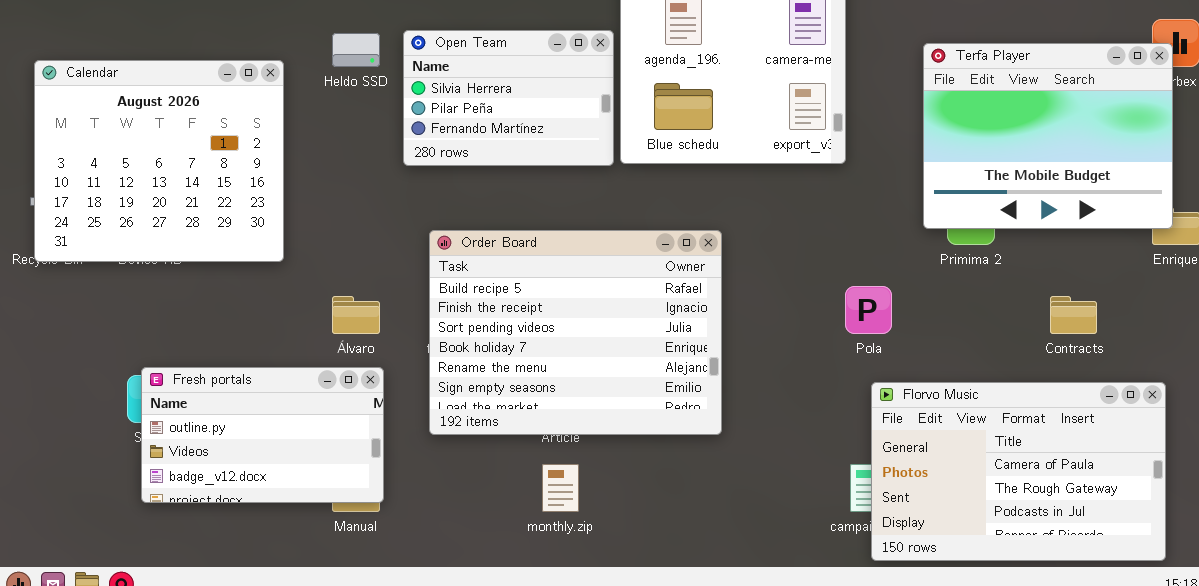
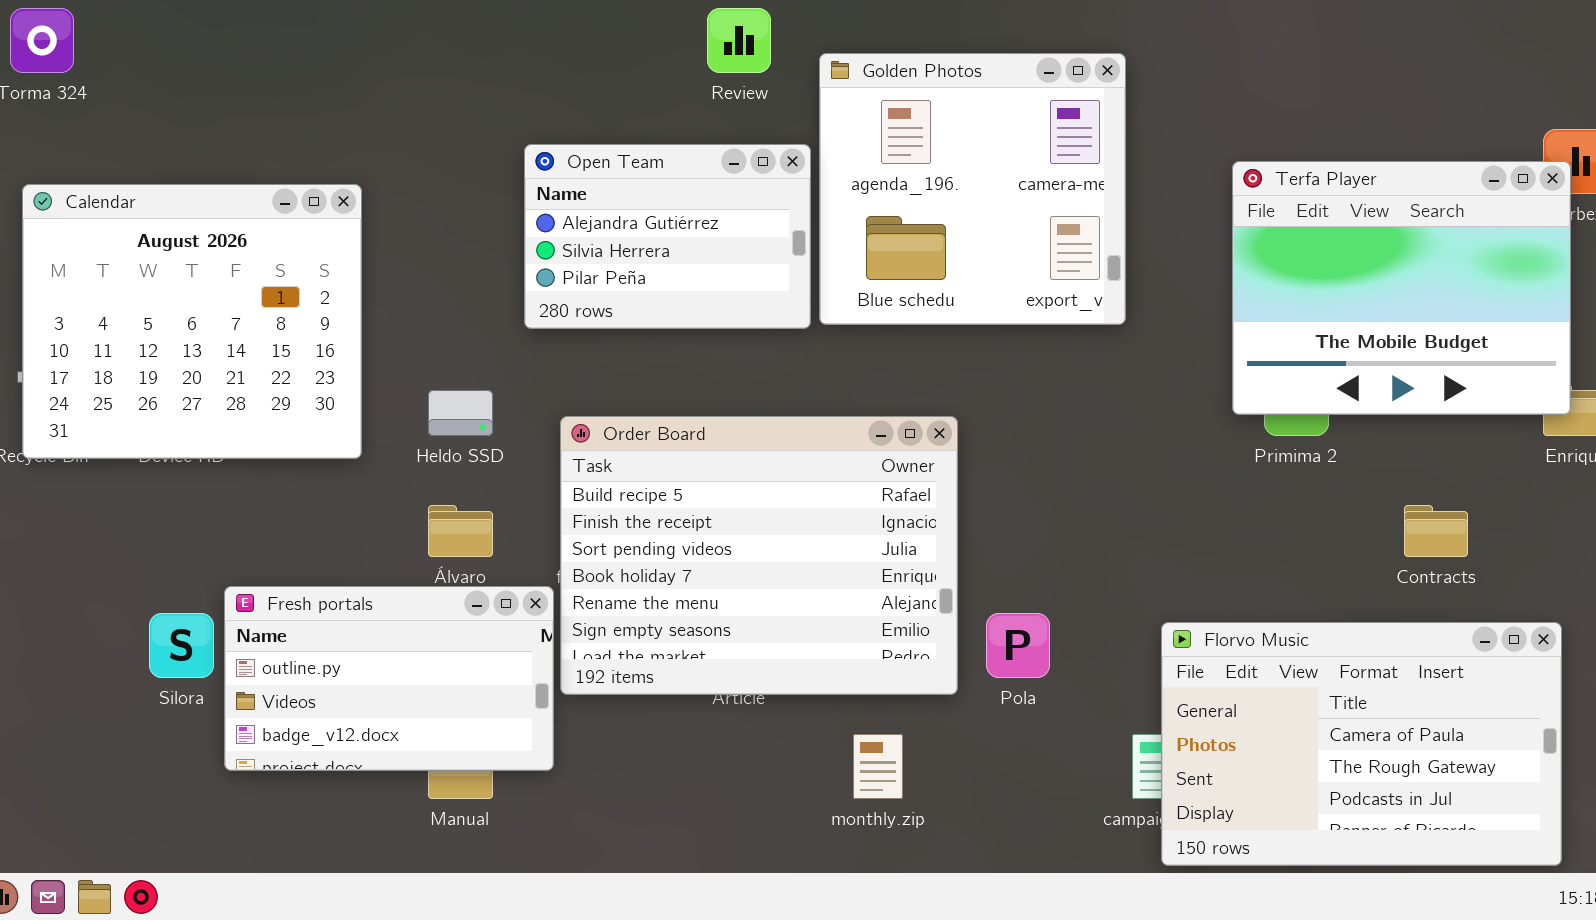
Open Team: [403,30,614,166] -> [524,144,811,329], scrolled up 1 row
Heldo SSD: [332,33,380,67] -> [428,390,493,436], moved
Pola: [845,286,892,334] -> [986,613,1050,678], moved
Fresh portals: [141,367,384,503] -> [224,586,554,771], moved
monthly.zip: [542,464,579,512] -> [853,734,903,799], moved

